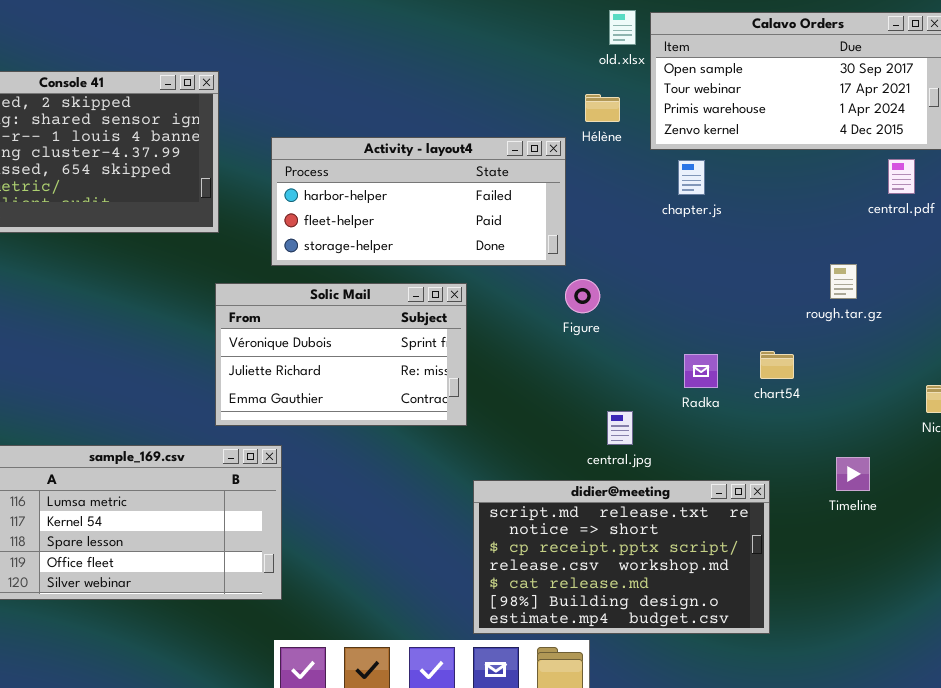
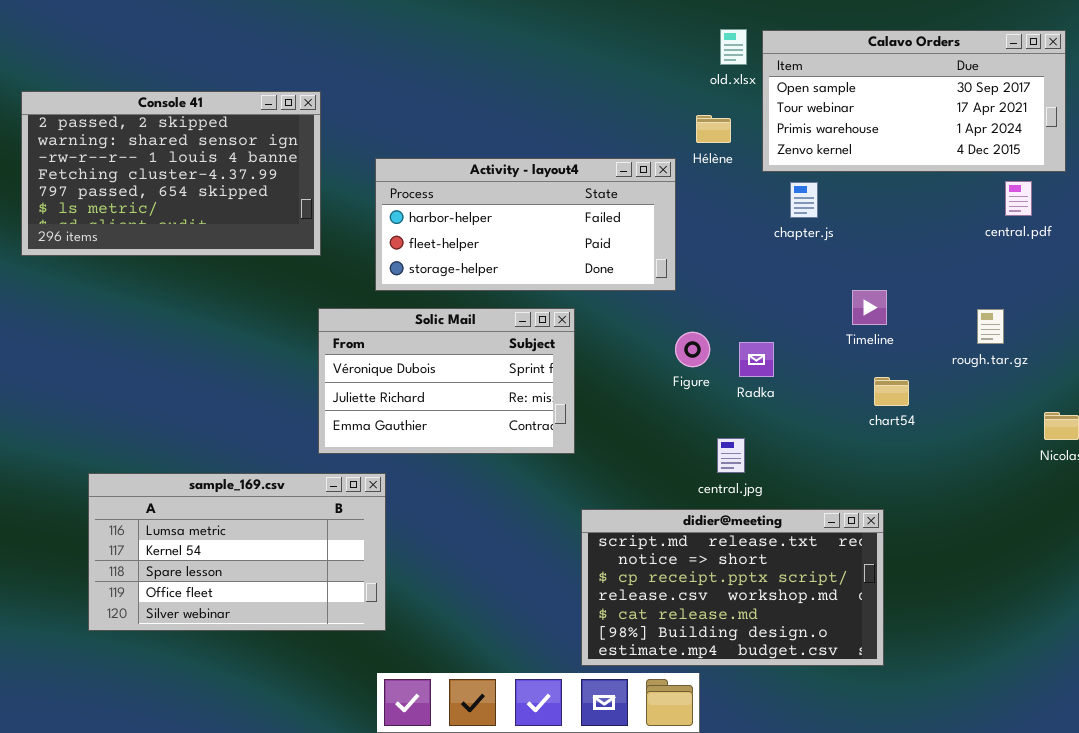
rough.tar.gz: [830,264,857,299] -> [977,309,1004,344], moved
Figure: [565,279,600,313] -> [675,332,710,367], moved
Radka: [684,354,718,388] -> [739,342,774,377], moved
Timeline: [836,457,870,491] -> [852,290,887,325], moved

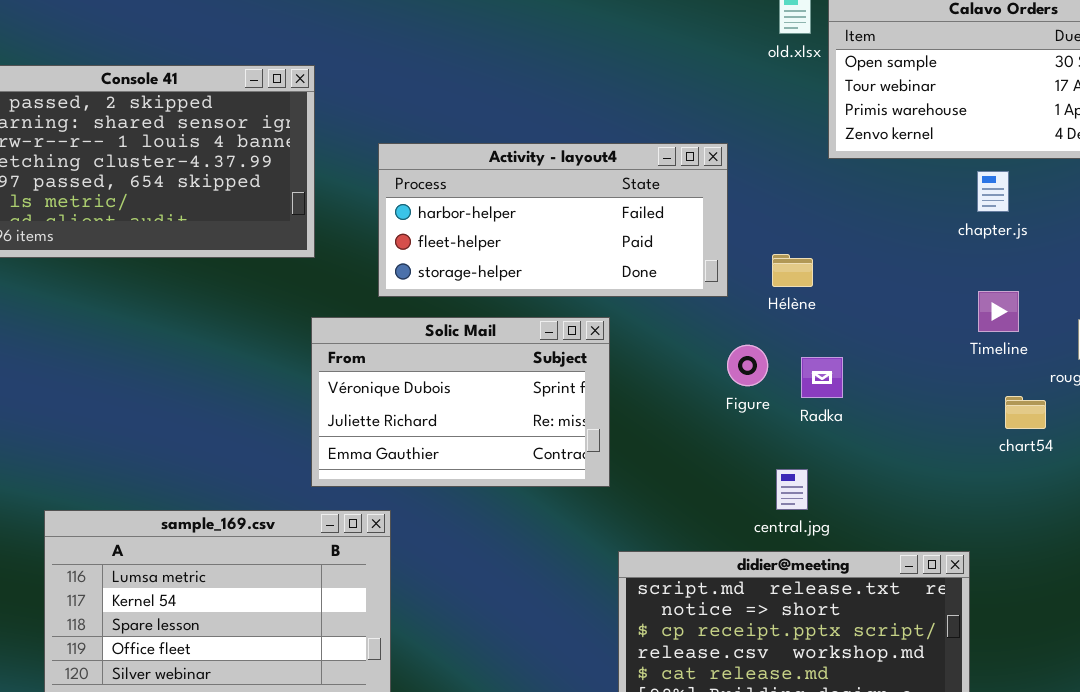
Hélène: [696,115,731,143] -> [772,254,813,287], moved
chapter.js: [790,182,818,218] -> [977,171,1009,212], moved
Timeline: [852,290,887,325] -> [978,291,1019,332], moved
chart54: [874,377,909,406] -> [1005,396,1046,429], moved

